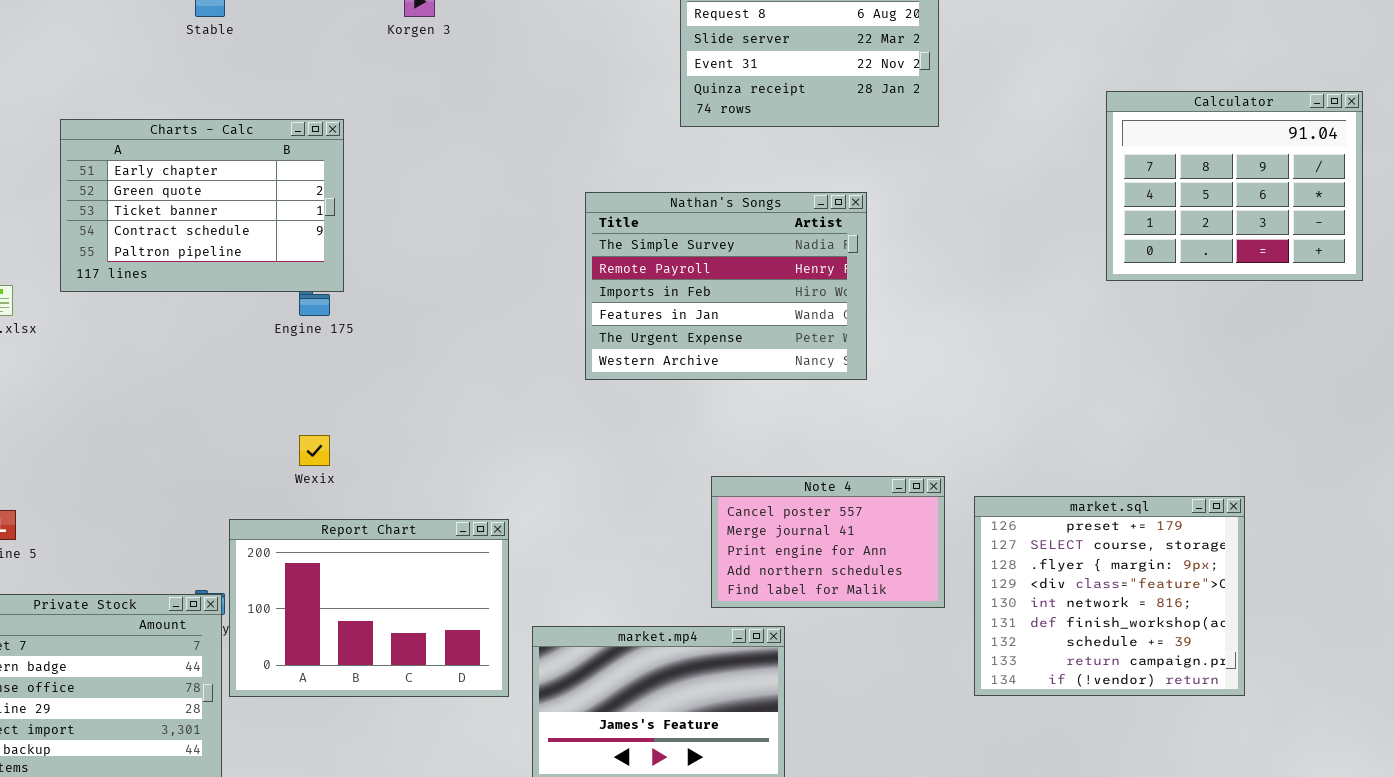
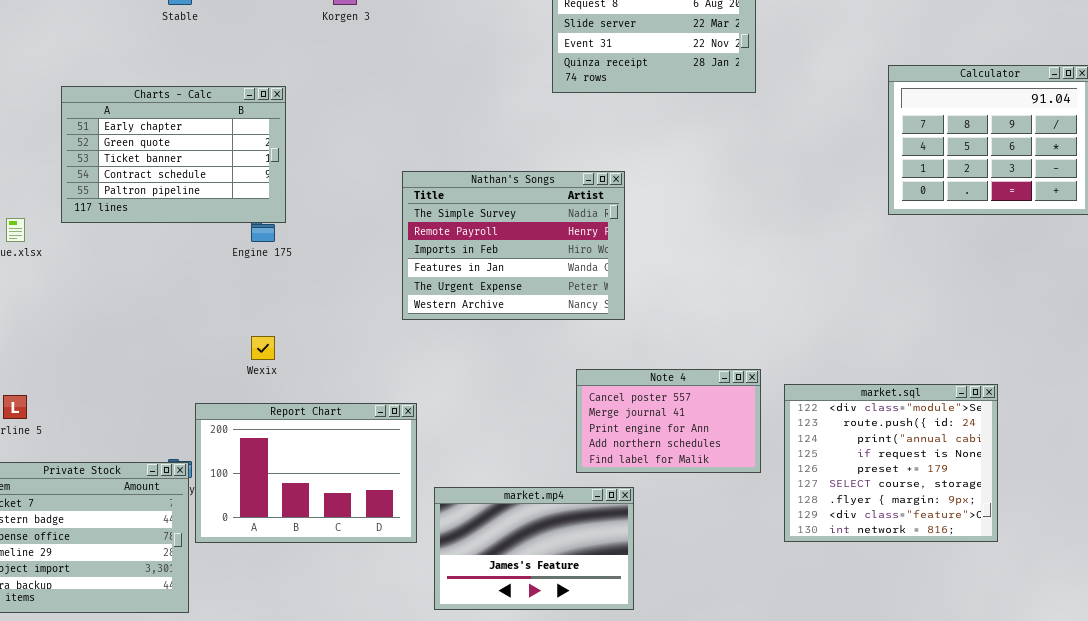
Nathan's Songs: [585,192,867,380] -> [402,171,625,320], moved
market.sql: [974,496,1245,696] -> [784,384,998,542], scrolled up 4 rows

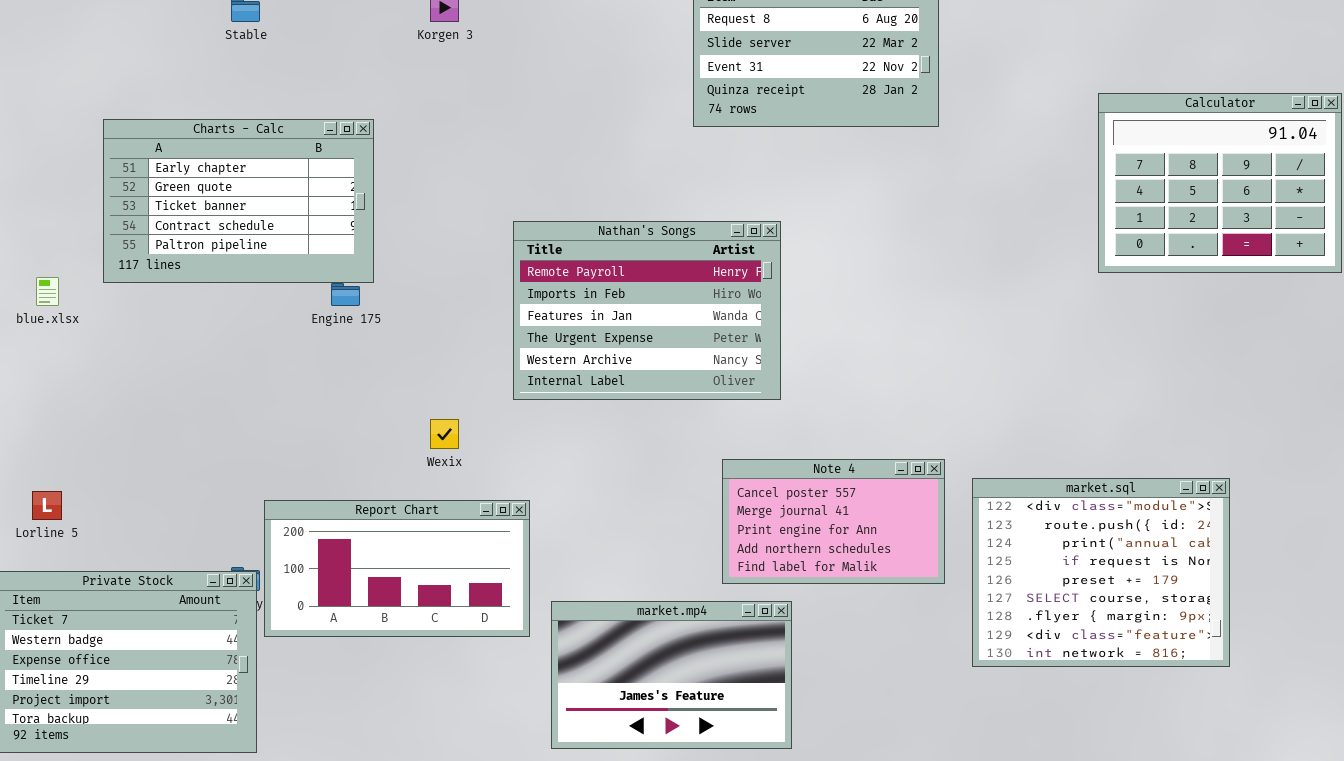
Nathan's Songs: [402,171,625,320] -> [513,221,781,400], scrolled down 1 row
Wexix: [251,336,275,360] -> [430,419,459,449], moved
Report Chart: [195,403,417,543] -> [264,500,530,637], resized

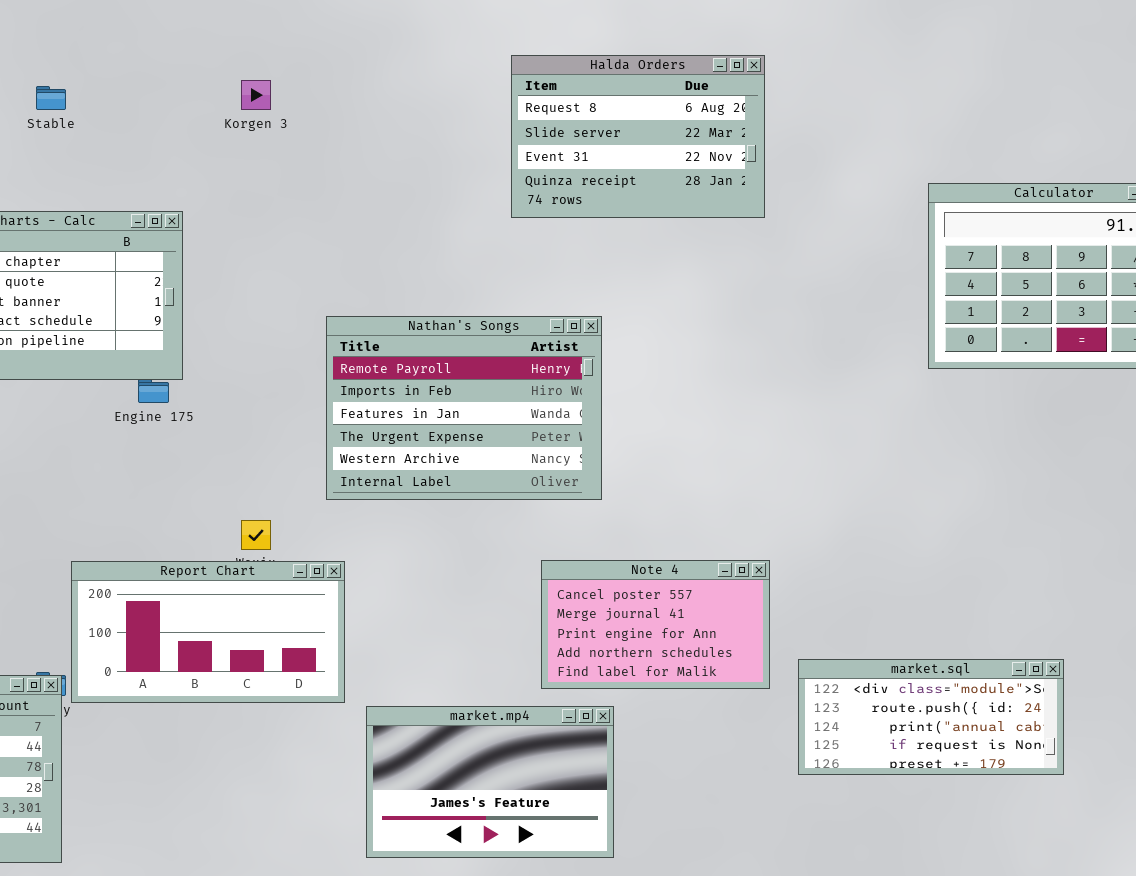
market.sql: [972,478,1230,667] -> [798,659,1064,775], resized
Report Chart: [264,500,530,637] -> [71,561,345,703], moved

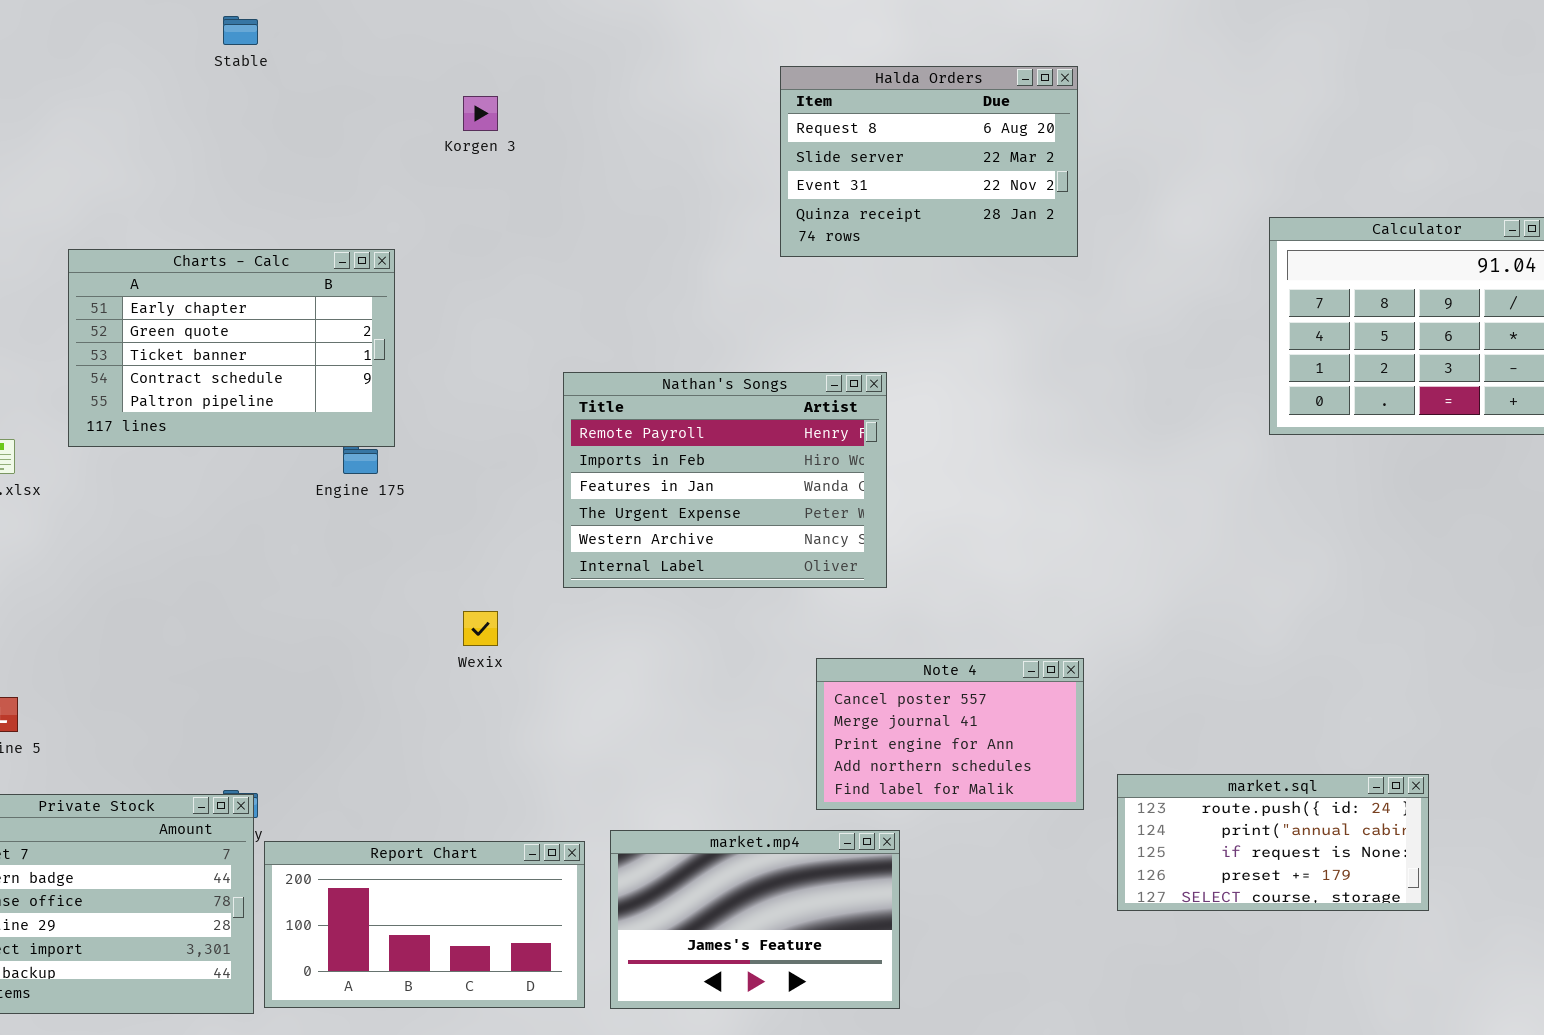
Stable: [36,86,66,110] -> [223,16,258,45], moved
Report Chart: [71,561,345,703] -> [264,841,585,1008], moved
market.sql: [798,659,1064,775] -> [1117,774,1429,911], scrolled down 1 row

